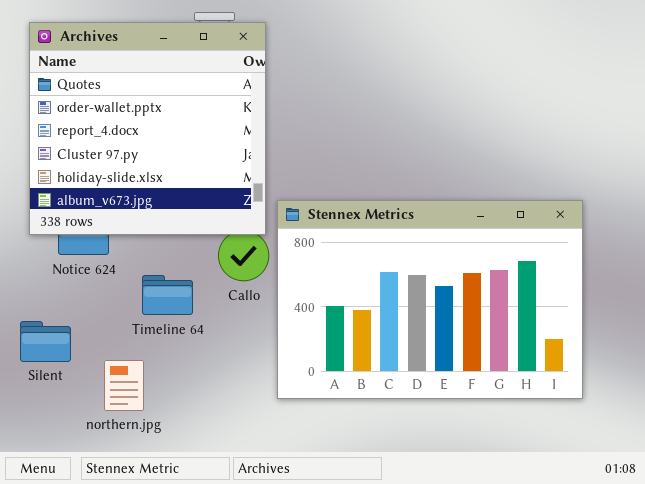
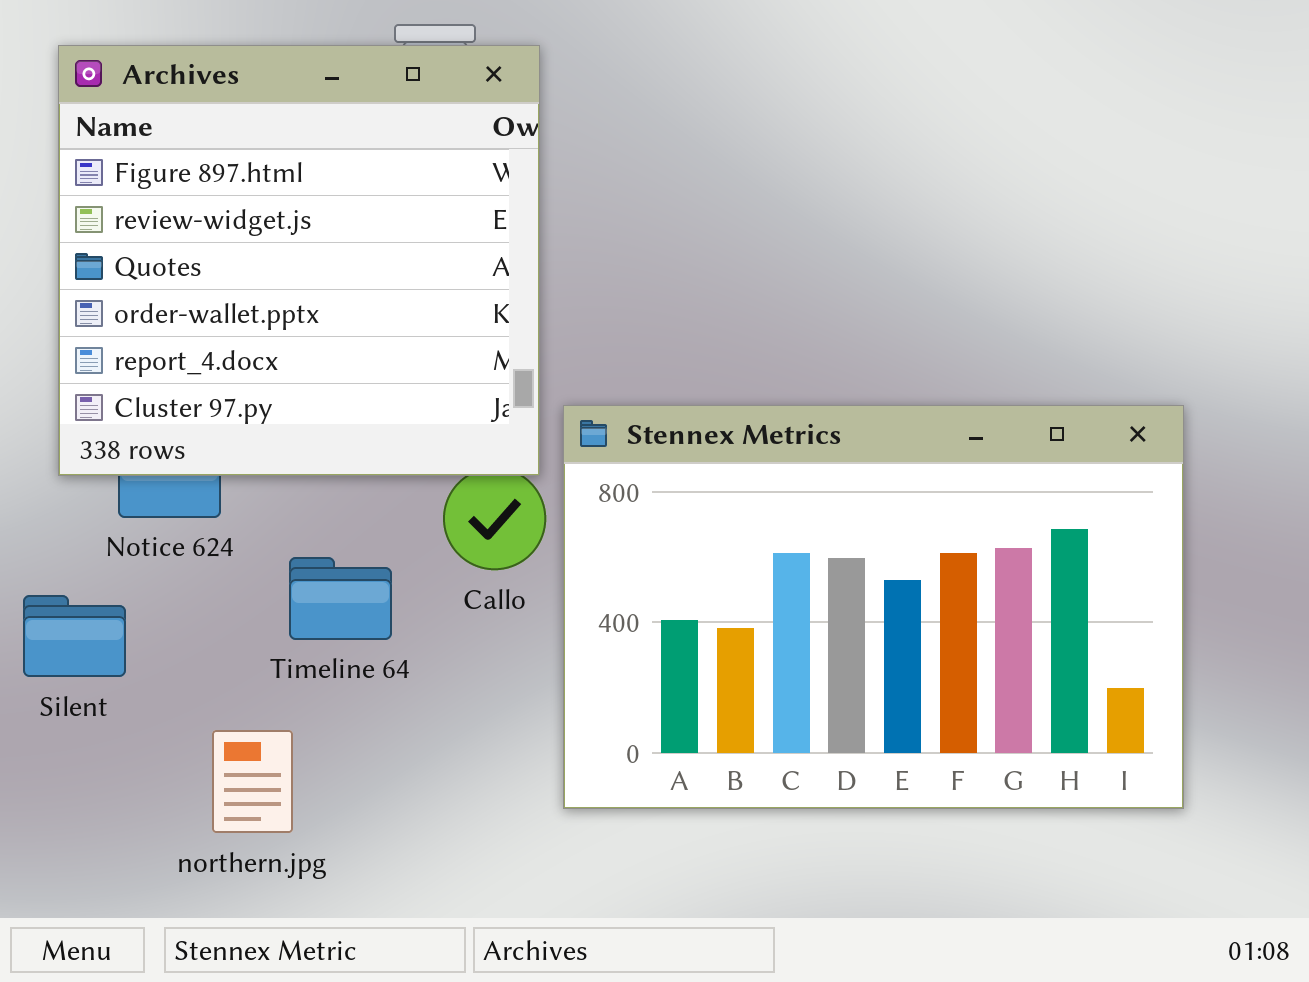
Archives: [29,22,266,235] -> [58,45,540,476], scrolled up 2 rows
Silent: [20,321,71,362] -> [23,595,126,677], moved

